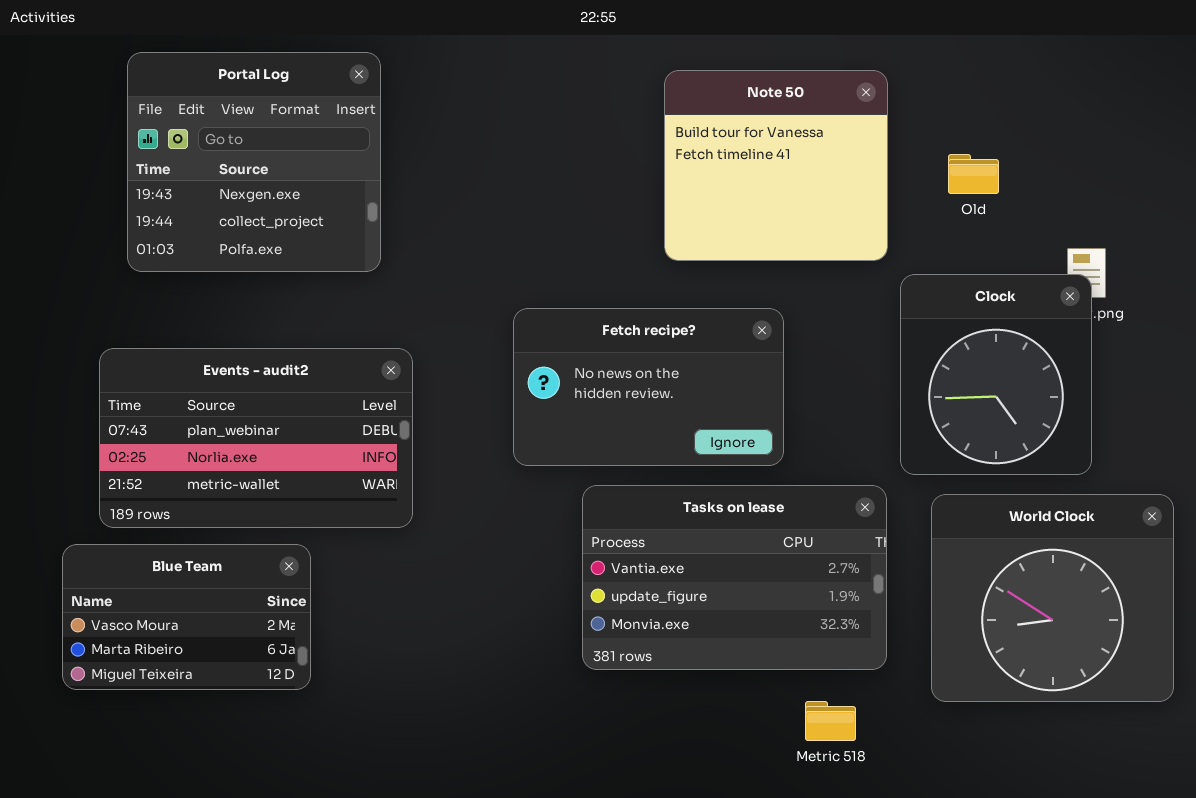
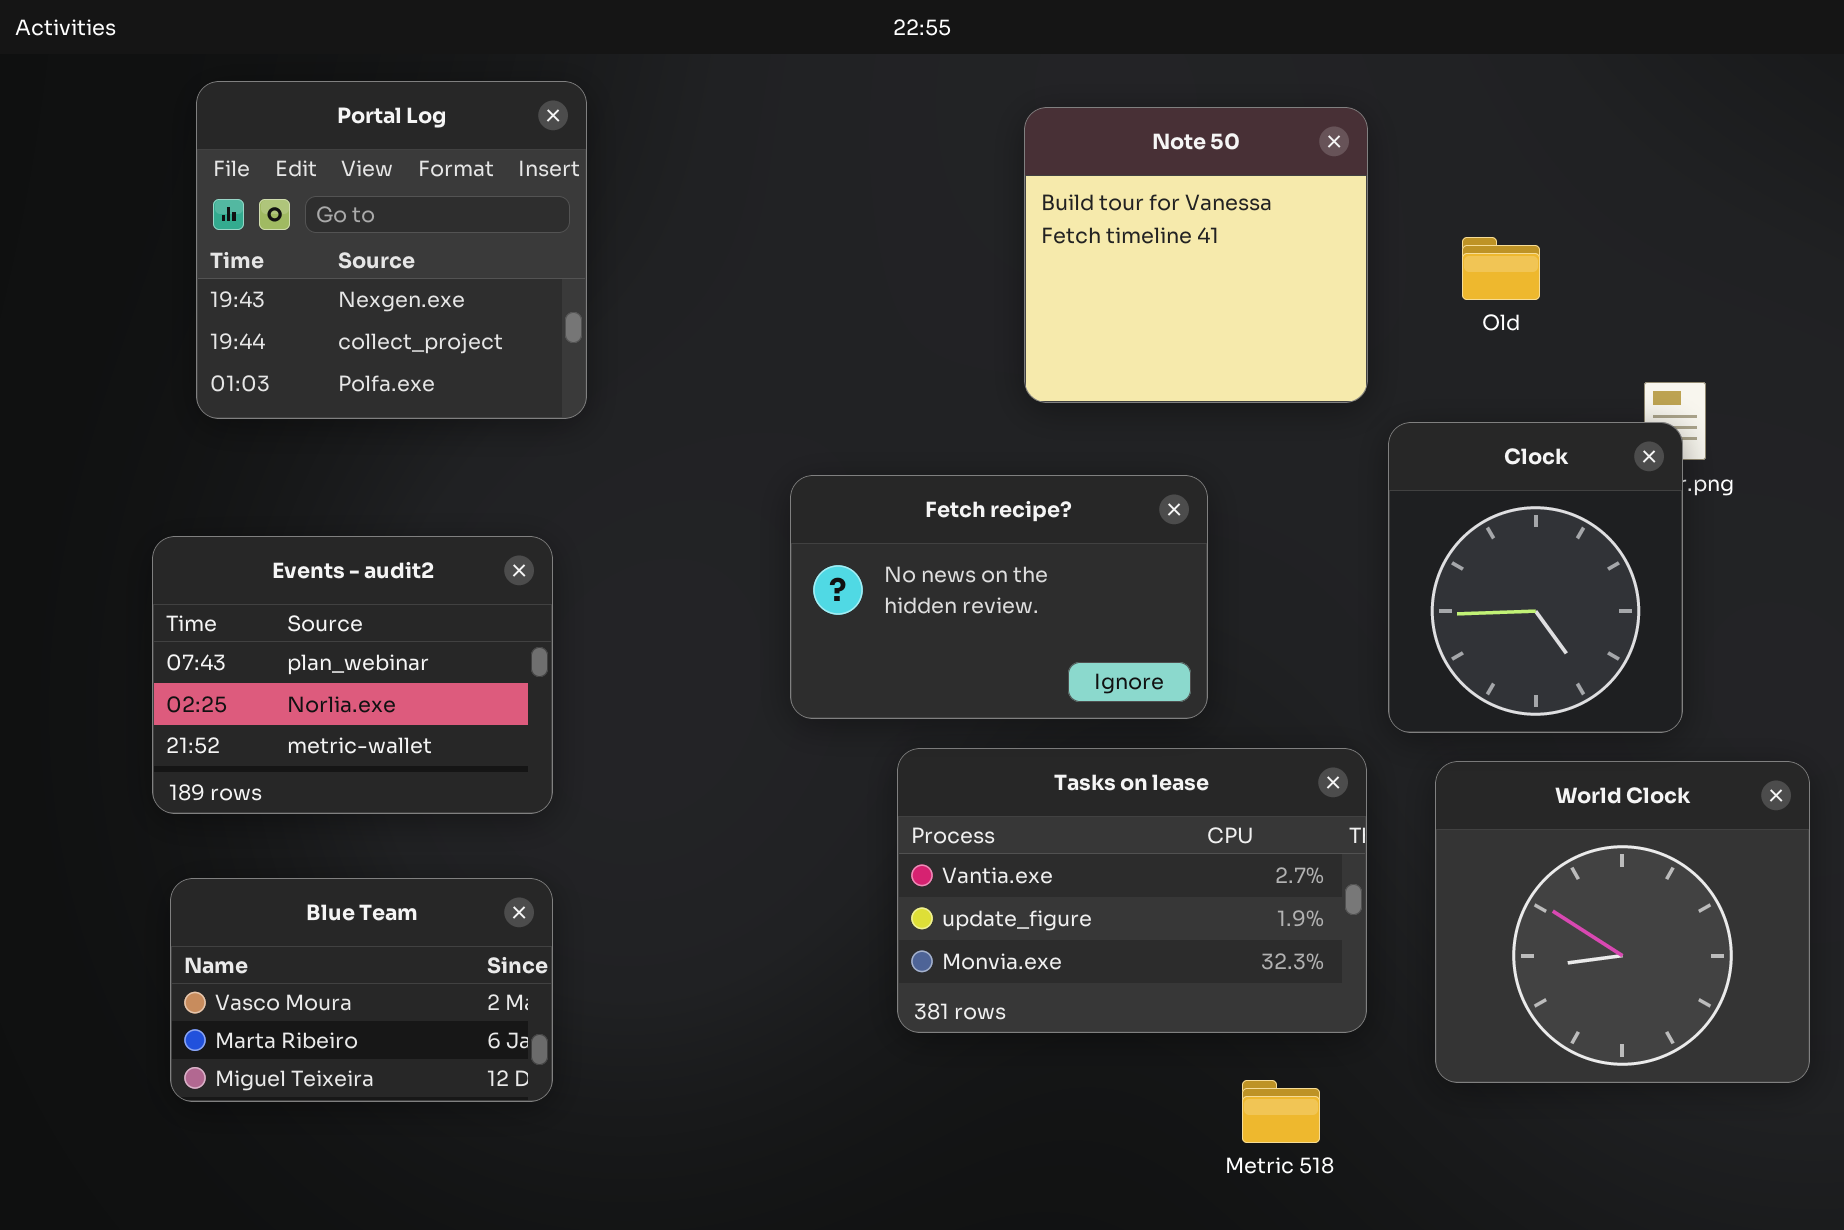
Events - audit2: [99,348,413,528] -> [152,536,553,814], resized
Blue Team: [62,544,311,690] -> [170,878,553,1102], moved

